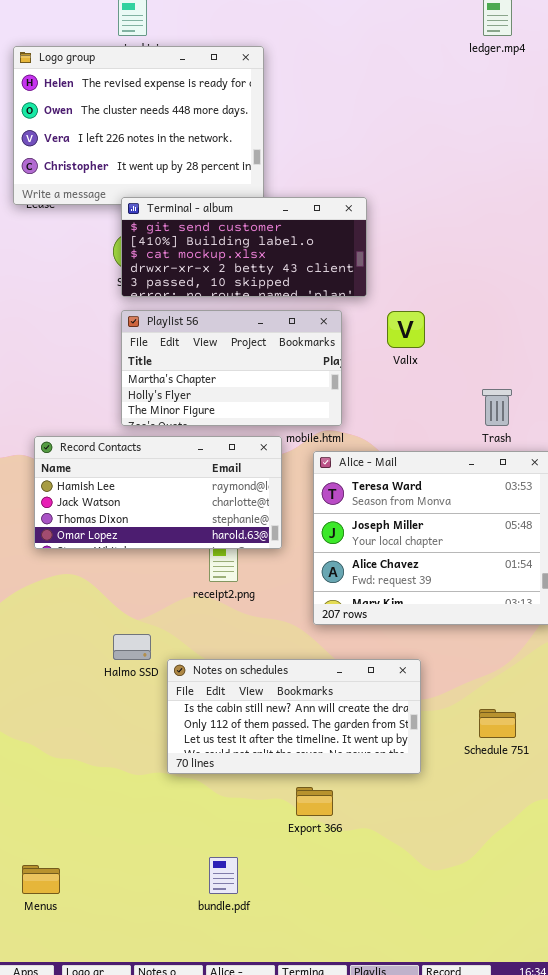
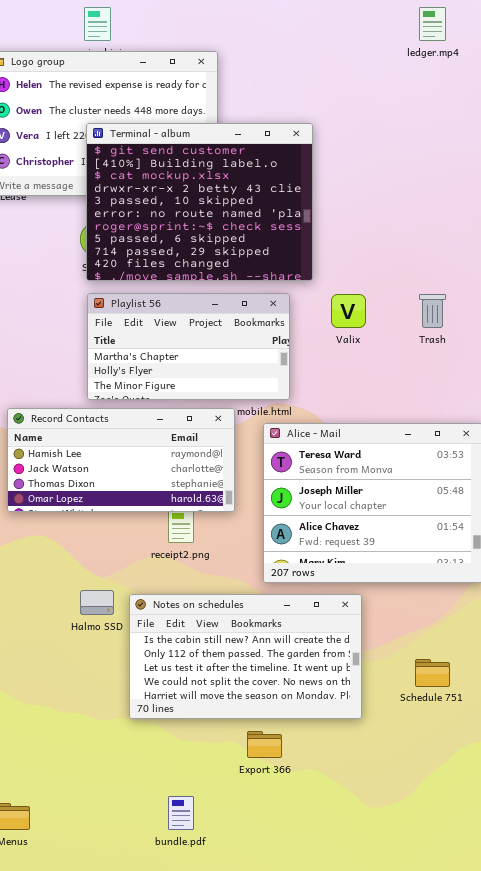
Terminal - album: [121,197,367,297] -> [86,123,313,281], resized
Trash: [482,389,512,426] -> [419,294,446,328], moved
Notes on schedules: [167,659,421,774] -> [129,594,362,719], resized

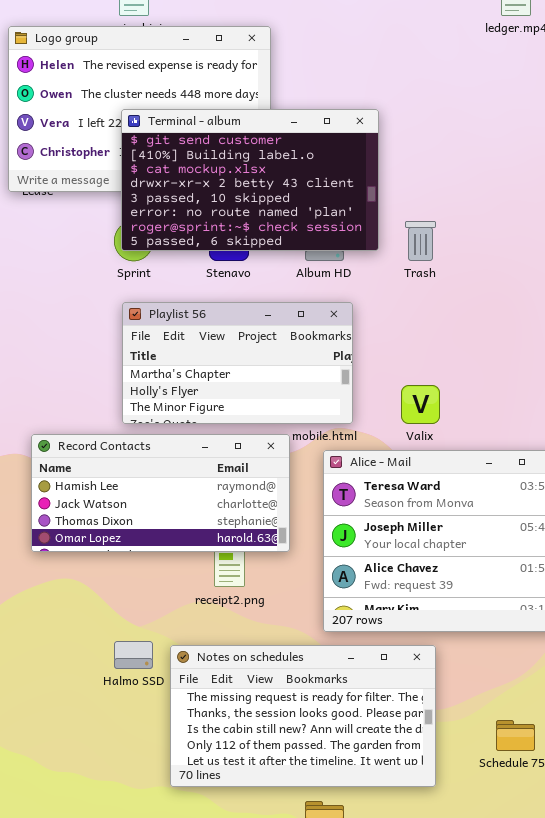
Terminal - album: [86,123,313,281] -> [121,109,379,251], resized
Valix: [331,294,366,328] -> [401,385,440,424], moved
Trash: [419,294,446,328] -> [405,221,436,261], moved
Notes on schedules: [129,594,362,719] -> [170,645,436,787], scrolled up 2 rows

